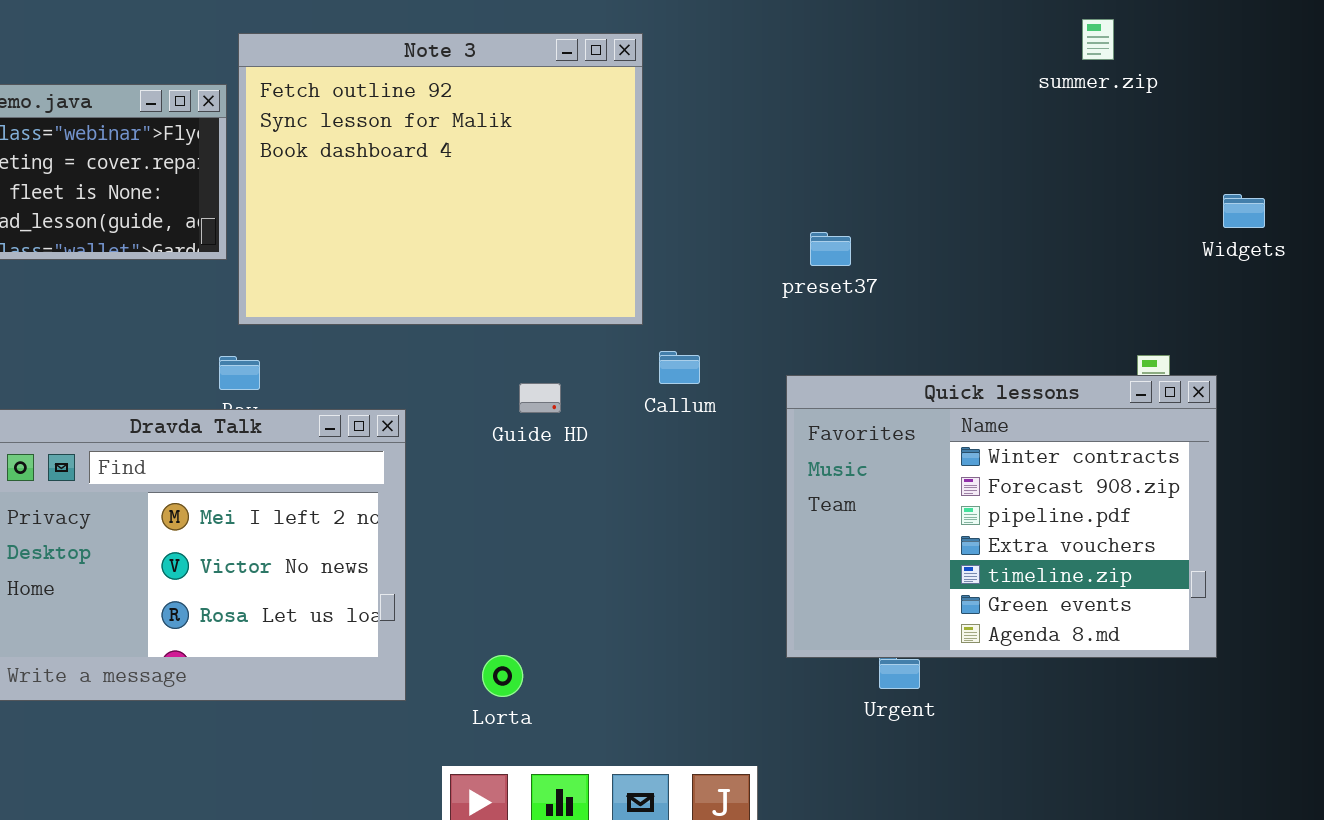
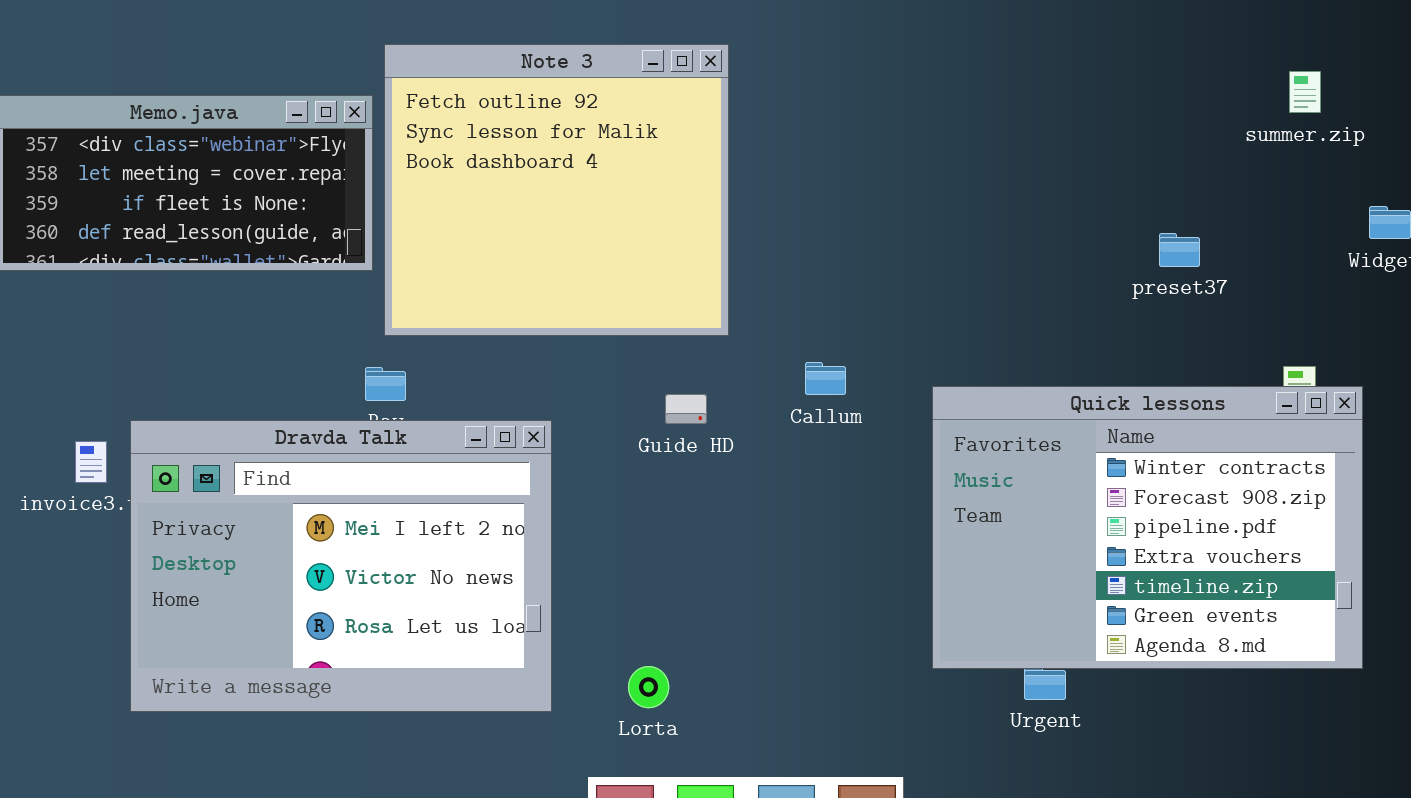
summer.zip: [1082,19,1114,60] -> [1289,71,1321,113], moved
Note 3: [238,33,643,325] -> [384,44,729,336], resized
preset37: [810,232,851,266] -> [1159,233,1200,267], moved

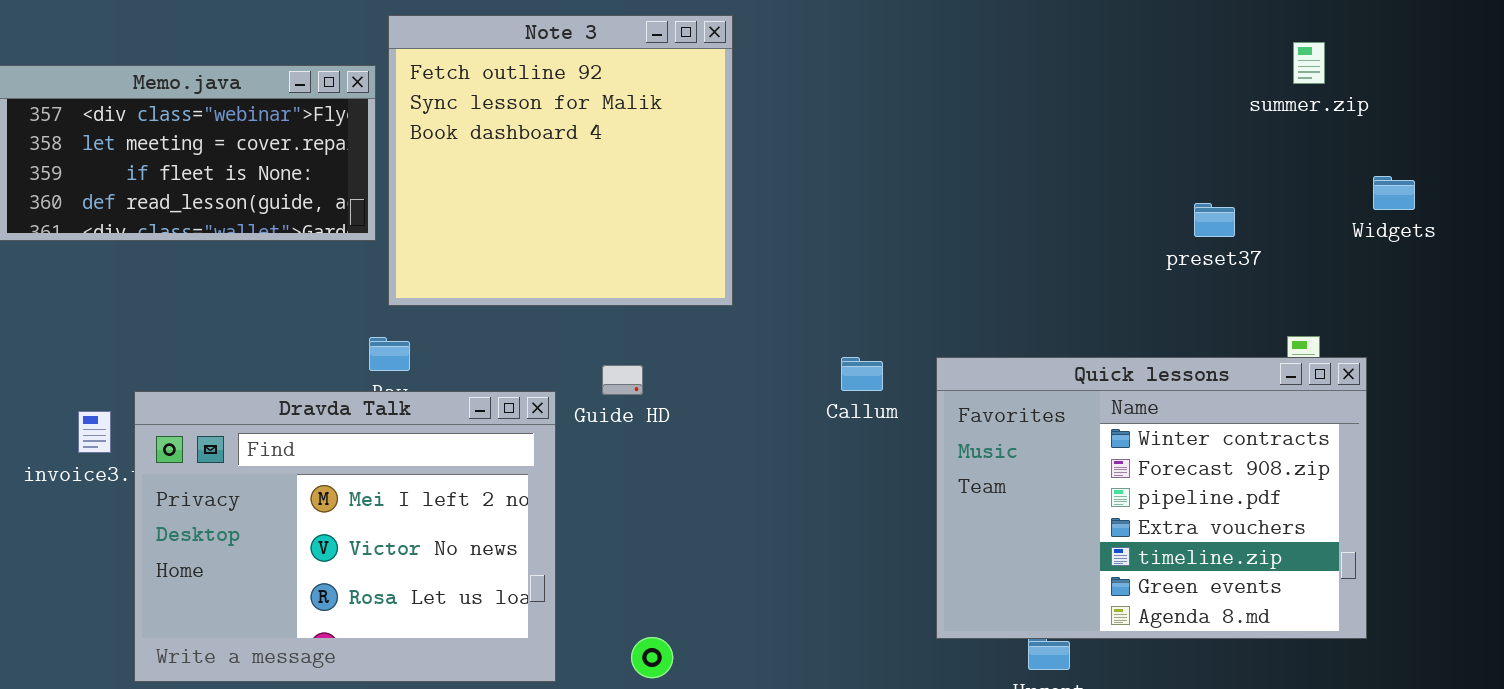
preset37: [1159,233,1200,267] -> [1194,203,1235,237], moved
Callum: [805,362,846,395] -> [841,357,883,391], moved
Guide HD: [665,394,707,424] -> [602,365,643,395], moved

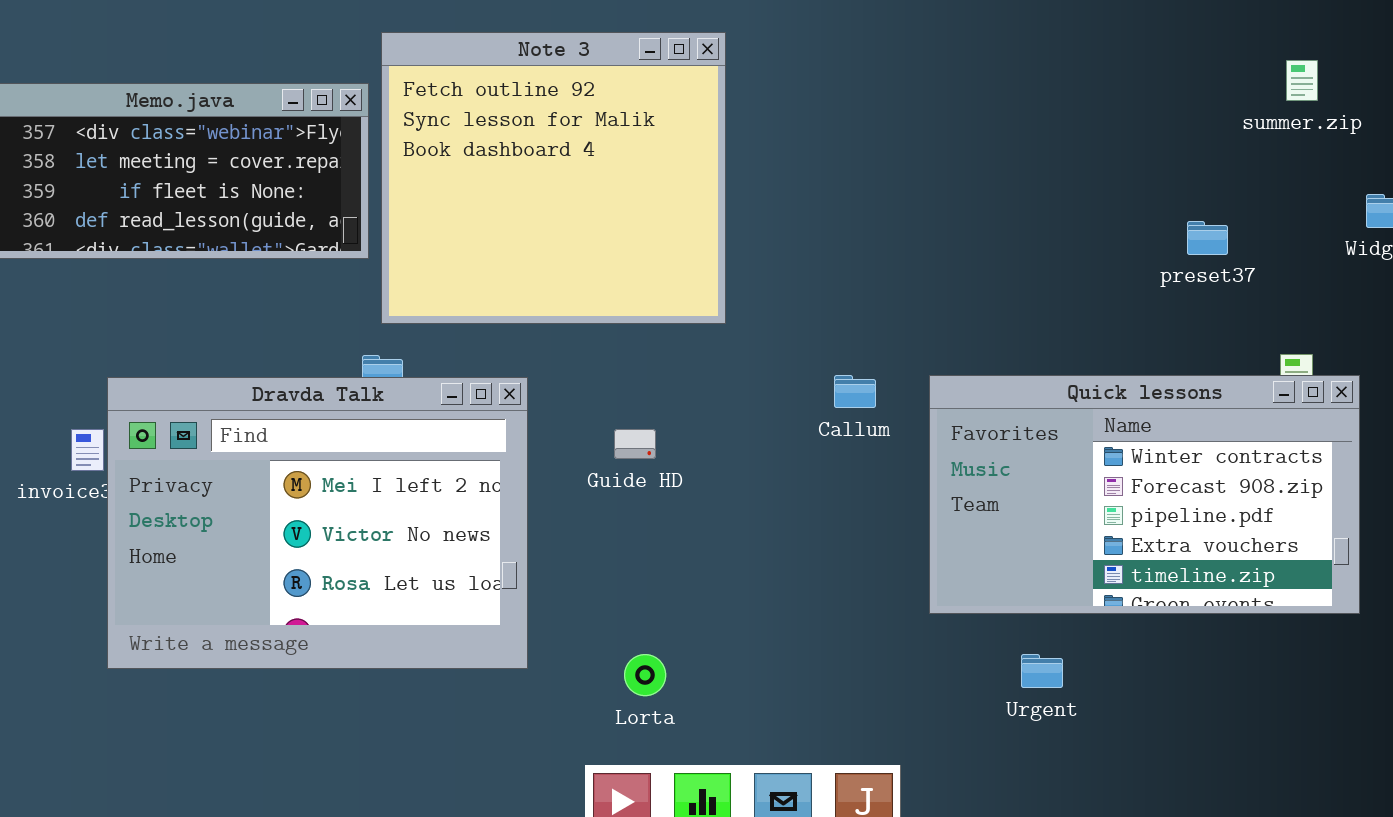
Quick lessons: [936,357,1367,639] -> [929,375,1360,614], resized
Guide HD: [602,365,643,395] -> [614,429,656,459], moved
Dravda Talk: [134,391,556,682] -> [107,377,528,669], moved

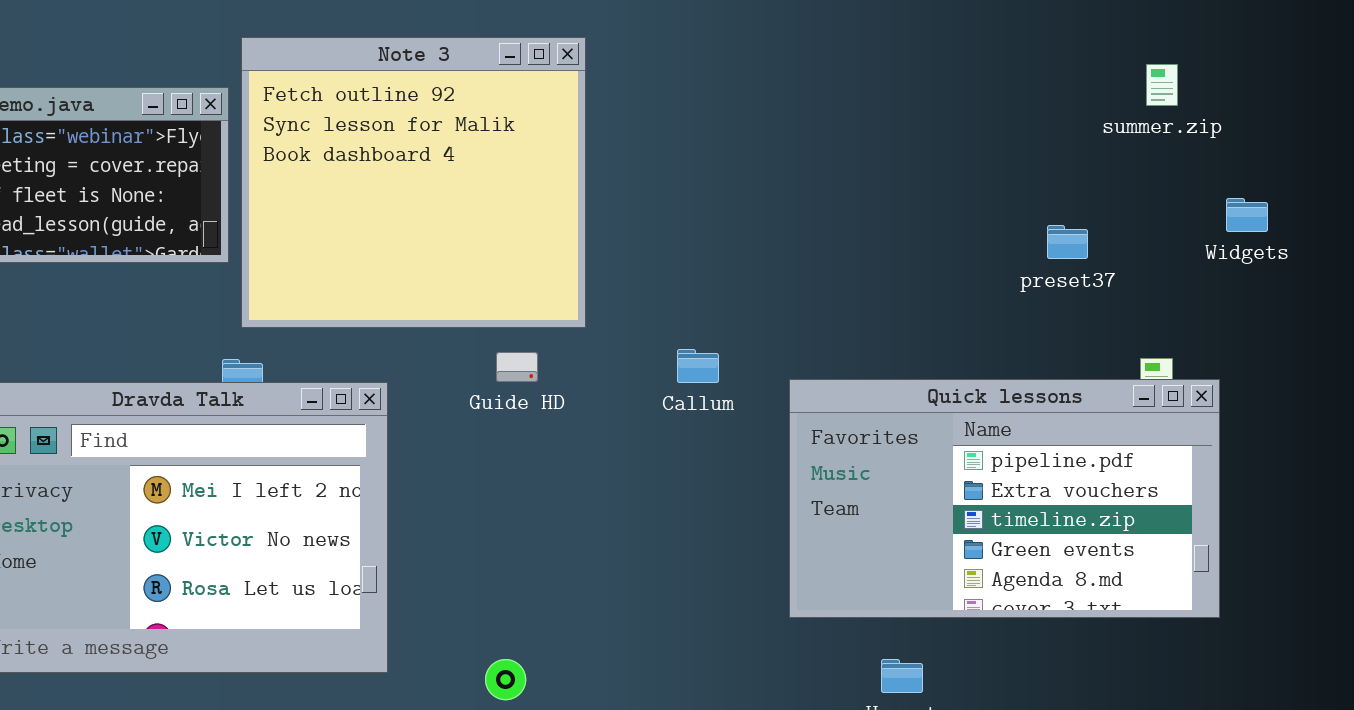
Callum: [834,375,876,408] -> [677,349,719,383], moved
Quick lessons: [929,375,1360,614] -> [789,379,1220,618], scrolled down 2 rows
Guide HD: [614,429,656,459] -> [496,352,538,382], moved

